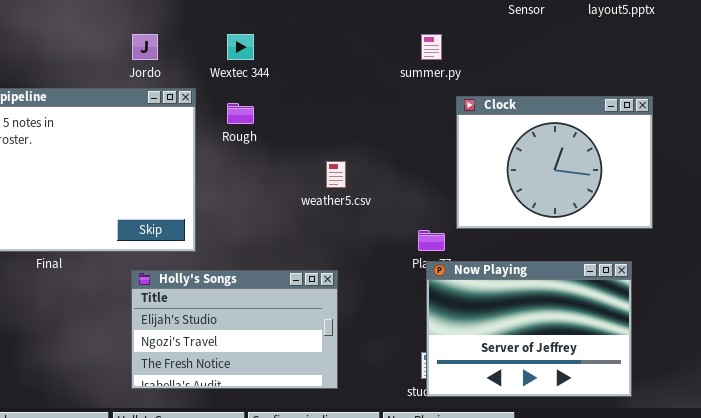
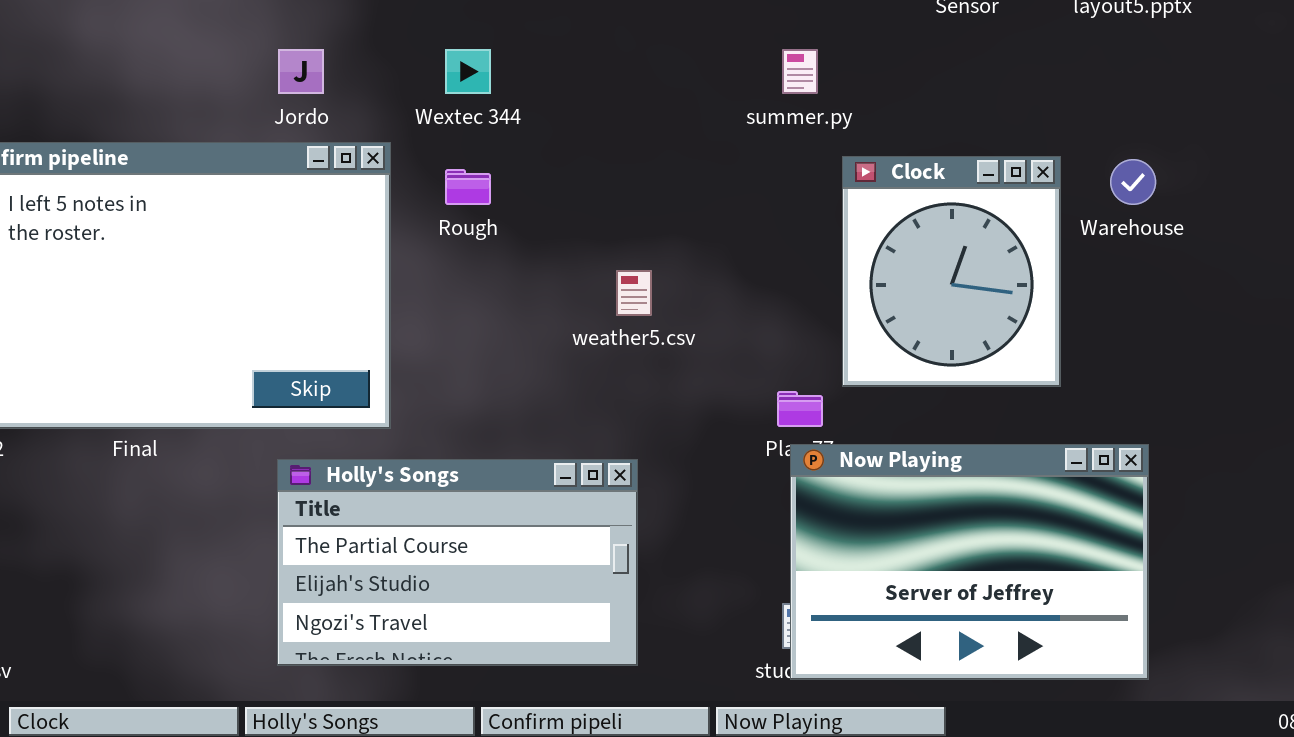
Clock: [456,96,653,229] -> [842,156,1061,387], resized
Holly's Songs: [131,270,338,389] -> [277,459,638,666], scrolled up 1 row

